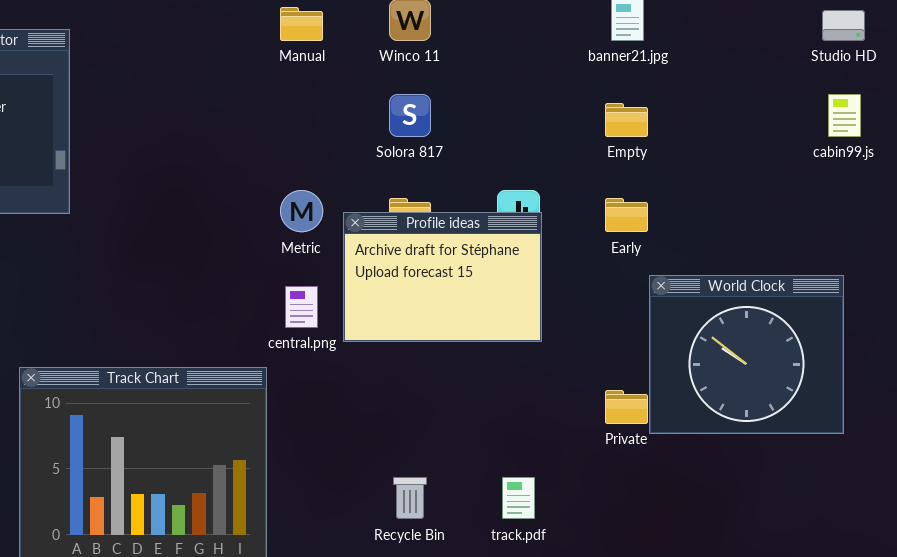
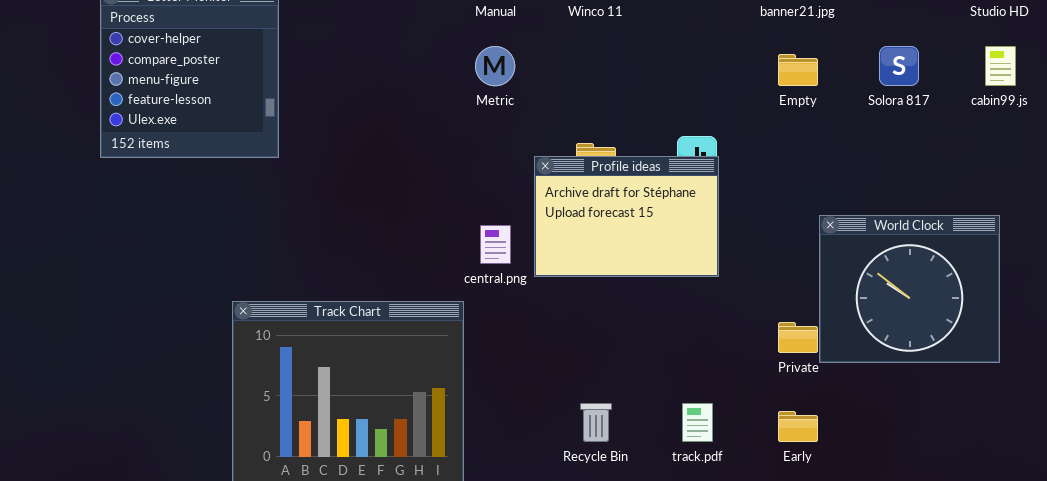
Solora 817: [389,94,431,137] -> [879,46,919,86], moved
Metric: [280,190,323,232] -> [475,46,515,86], moved
Early: [605,198,648,232] -> [778,411,818,442], moved

